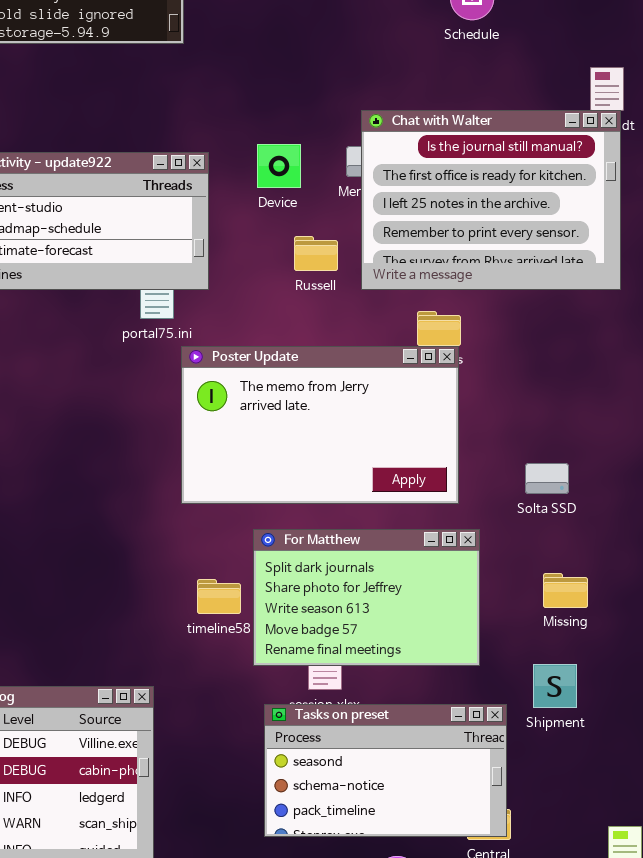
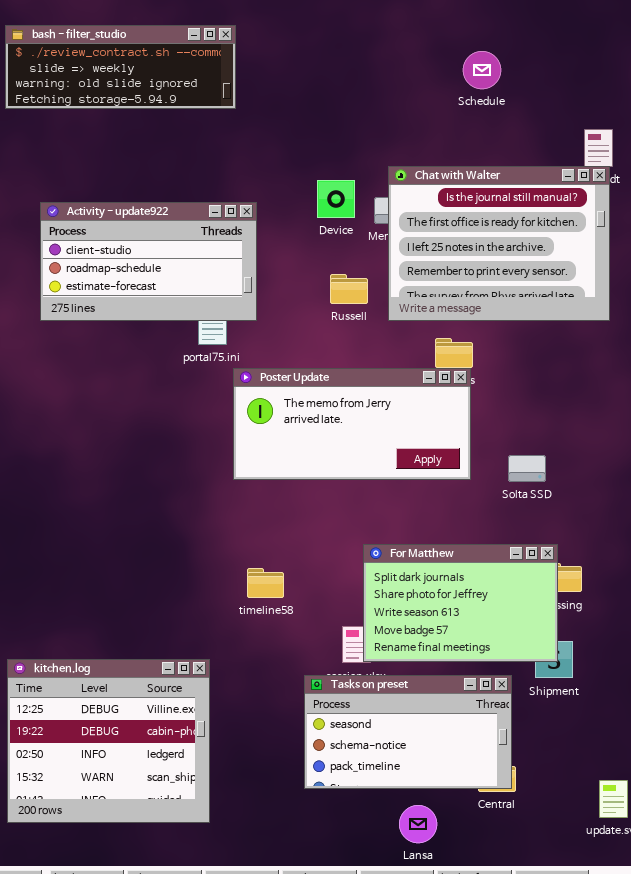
Device: [257,144,301,188] -> [317,180,355,218], moved
Poster Update: [181,346,459,504] -> [233,368,471,480], resized
Solta SSD: [525,463,569,494] -> [508,455,546,482], moved
For Matthew: [253,529,480,666] -> [363,544,558,662], moved

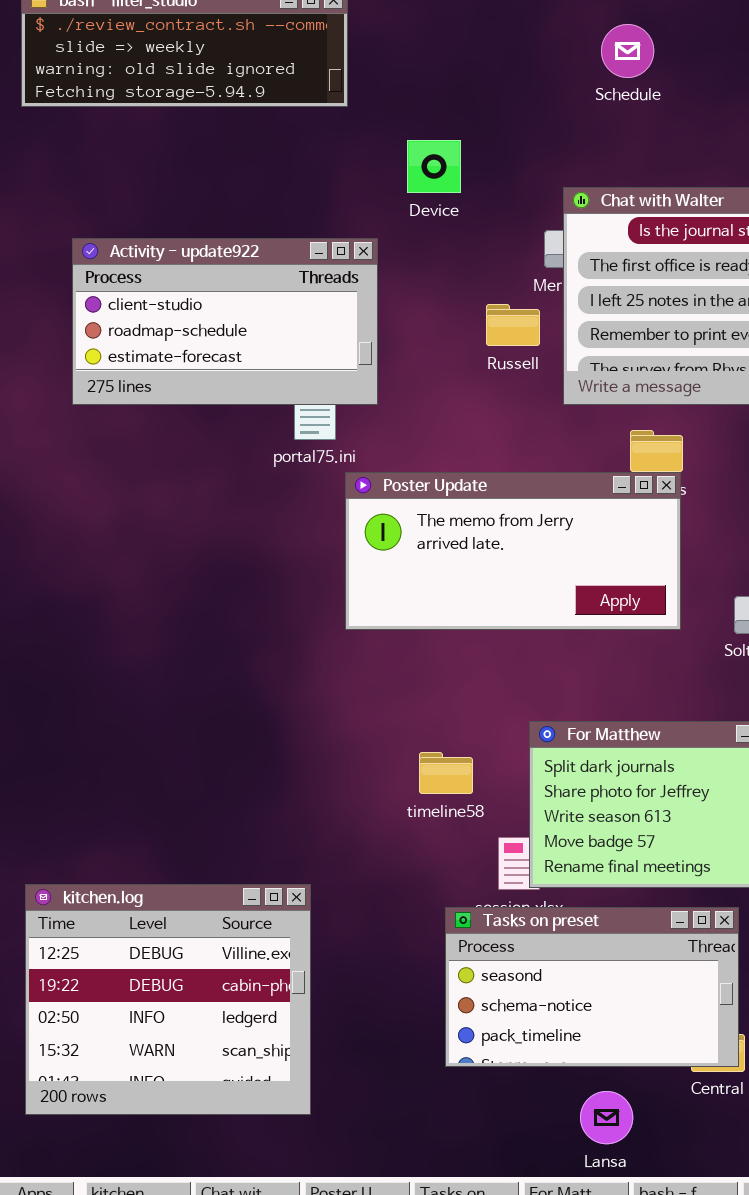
Schedule: [463,51,501,89] -> [601,24,654,78], moved
Device: [317,180,355,218] -> [407,140,461,193], moved
Russell: [330,274,368,304] -> [486,304,540,346], moved
timeline58: [247,568,284,598] -> [419,752,473,794], moved

